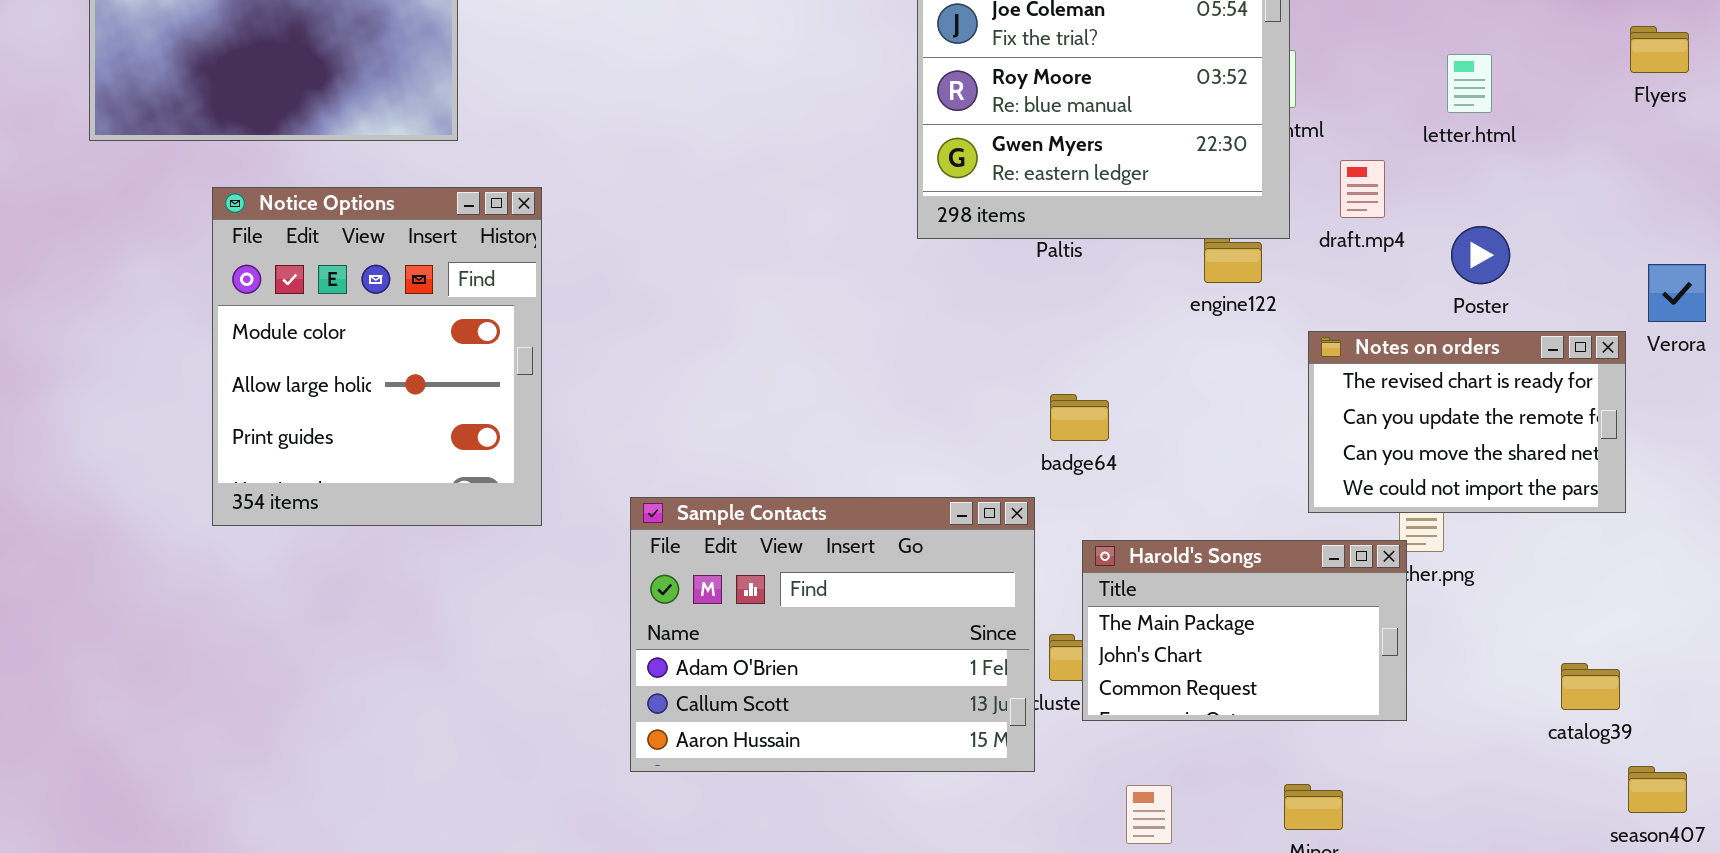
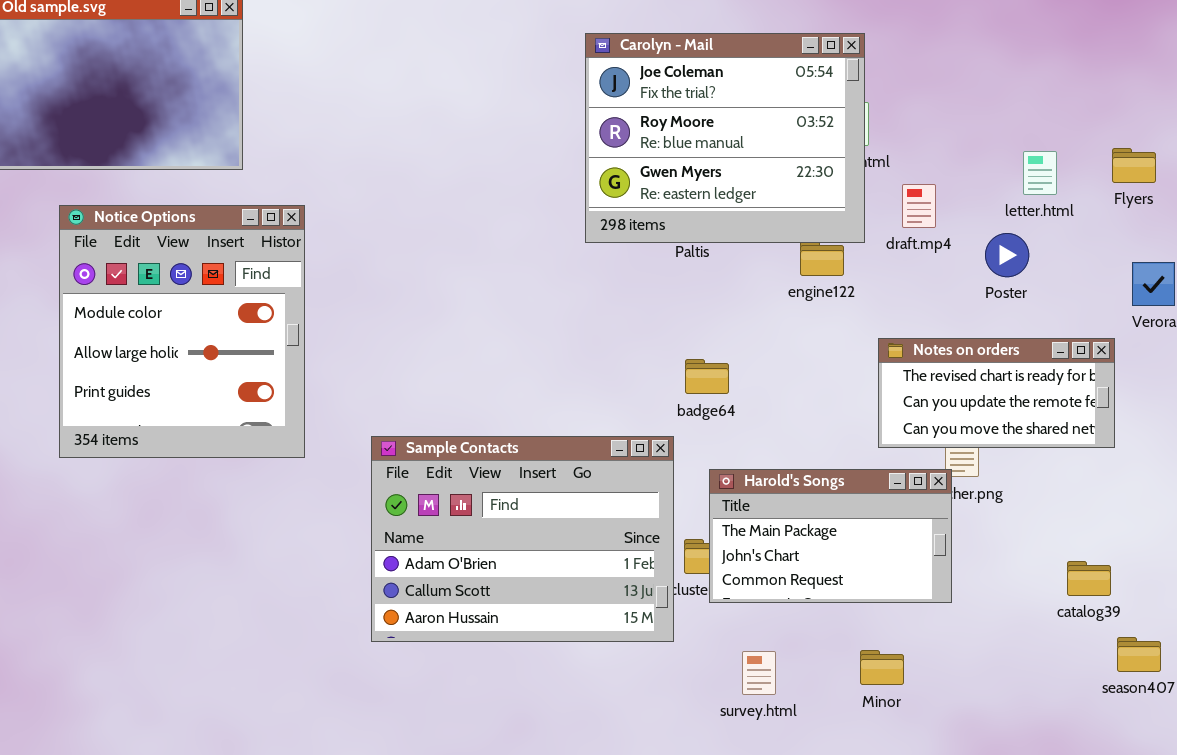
Flyers: [1630,26,1689,73] -> [1112,148,1156,183], moved
letter.html: [1447,54,1492,113] -> [1023,151,1057,195], moved
Notes on orders: [1308,331,1626,513] -> [878,338,1115,448], resized

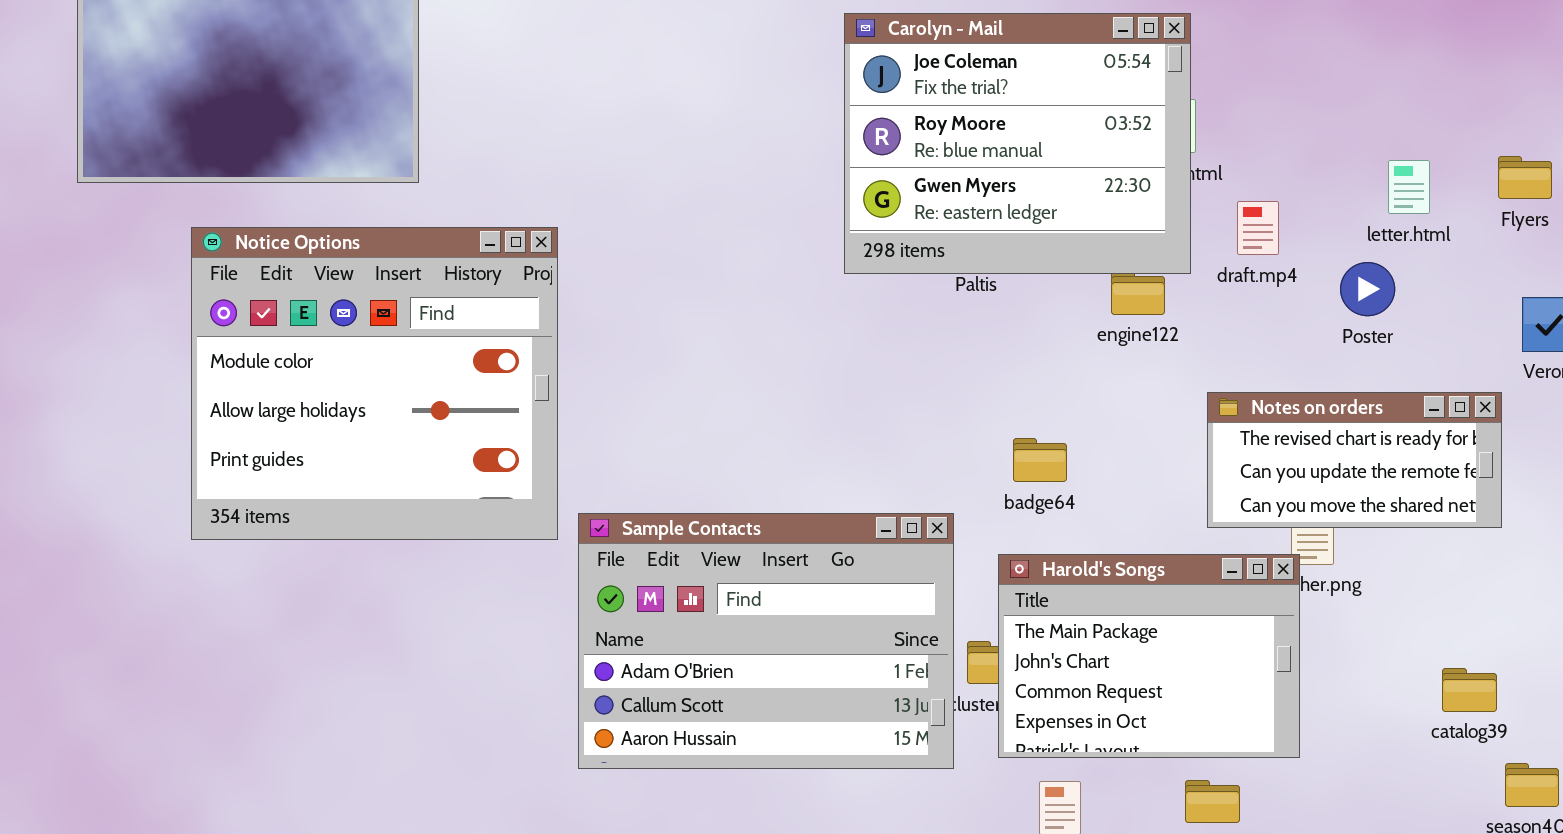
Notice Options: [59,205,305,458] -> [191,227,558,540], resized
badge64: [685,359,729,394] -> [1013,438,1067,482], moved
Harold's Songs: [709,469,952,603] -> [998,554,1300,758], resized

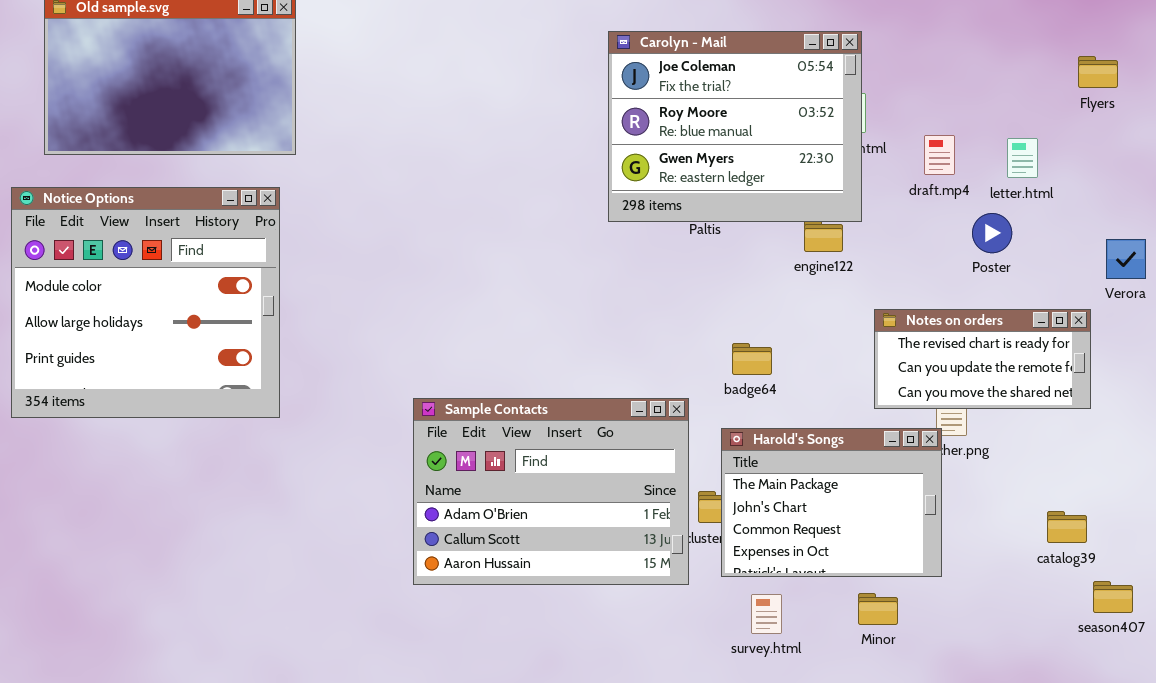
Flyers: [1498,156,1552,199] -> [1078,56,1118,88], moved
draft.mp4: [1237,201,1279,255] -> [924,135,955,175], moved
Notice Options: [191,227,558,540] -> [11,187,280,418], moved

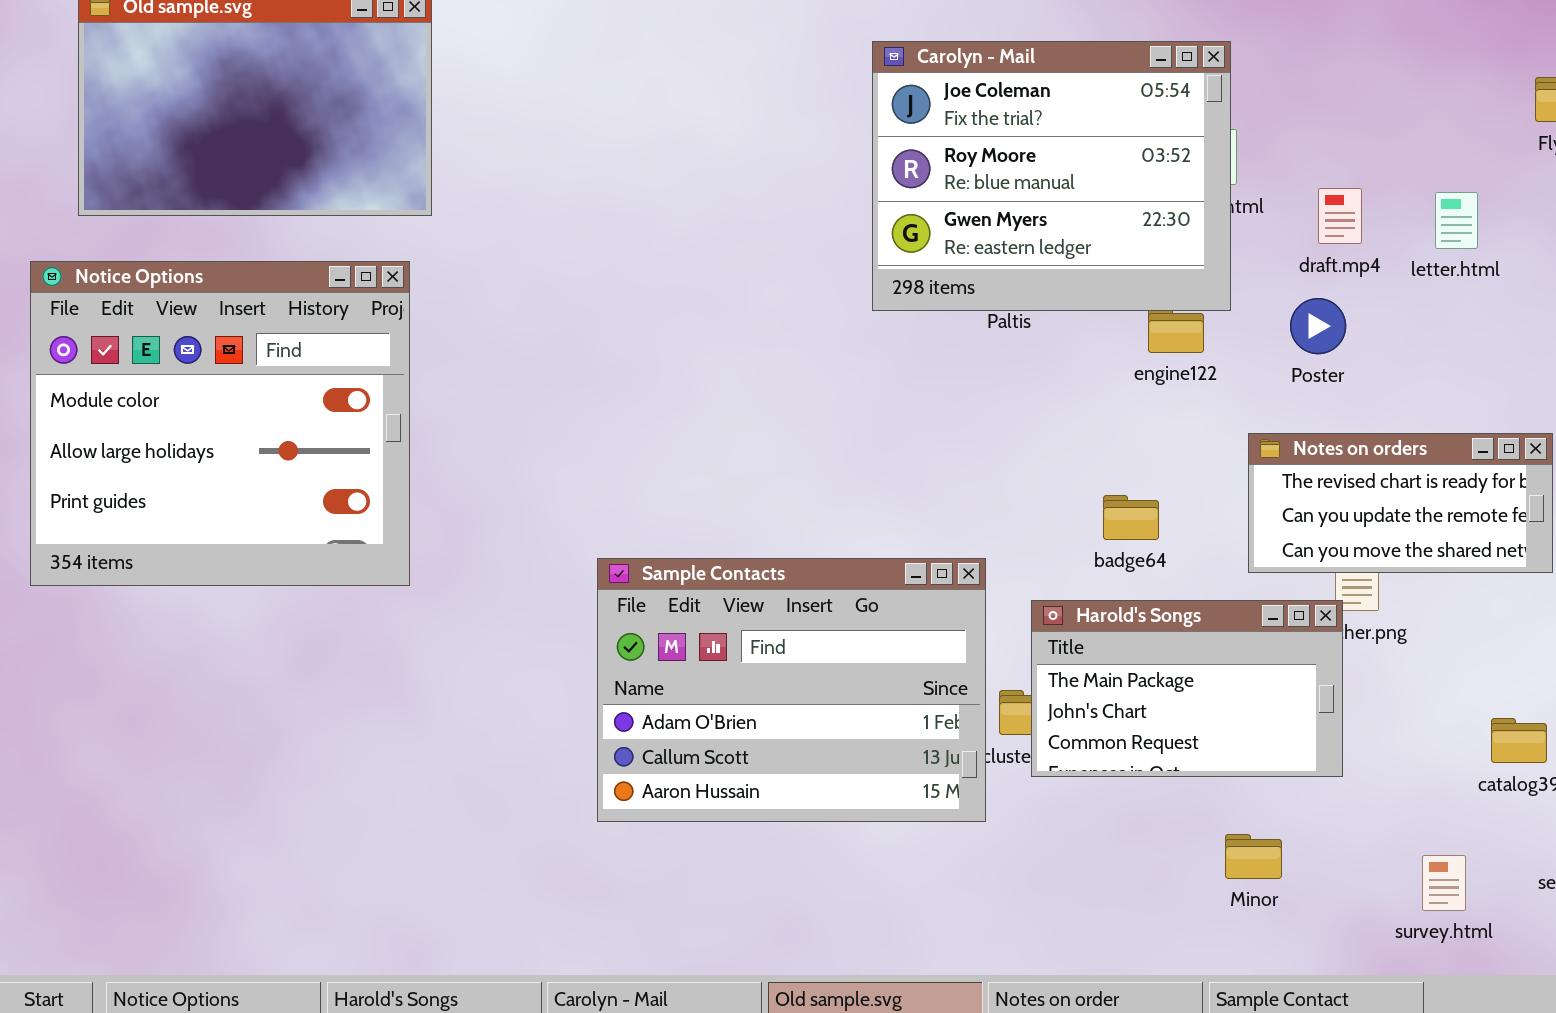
Poster: [972,213,1012,253] -> [1290,298,1346,354], moved
badge64: [732,343,772,375] -> [1103,495,1159,540], moved
Harold's Songs: [721,428,942,577] -> [1031,600,1343,777], resized
survey.html: [751,594,782,634] -> [1422,855,1466,911], moved

